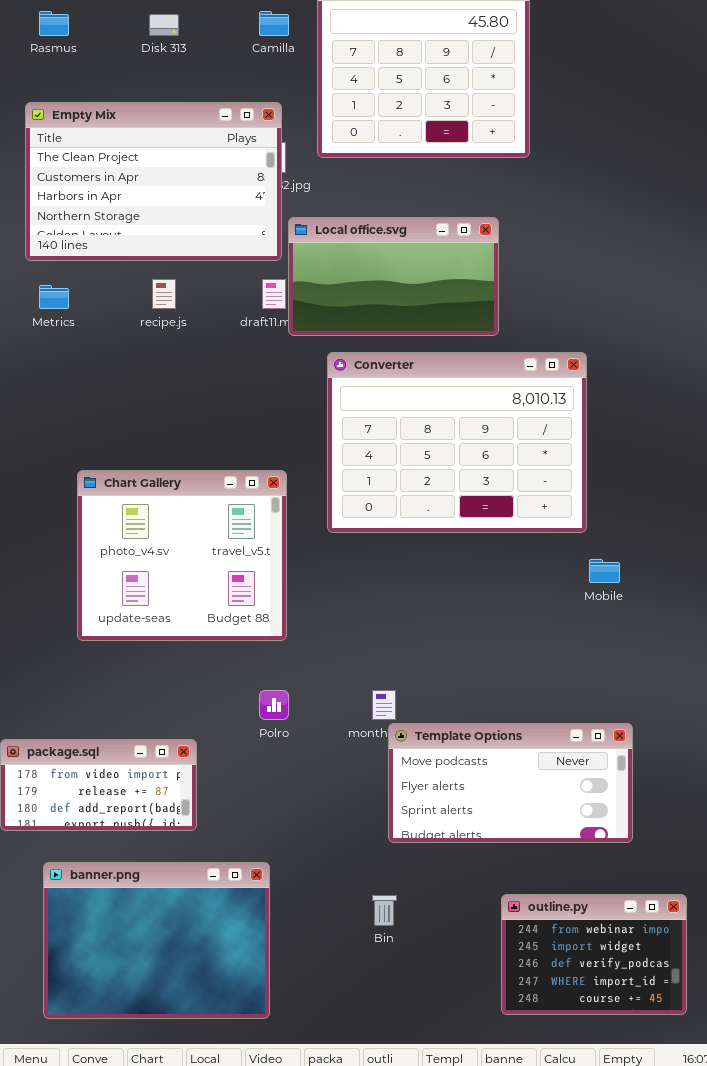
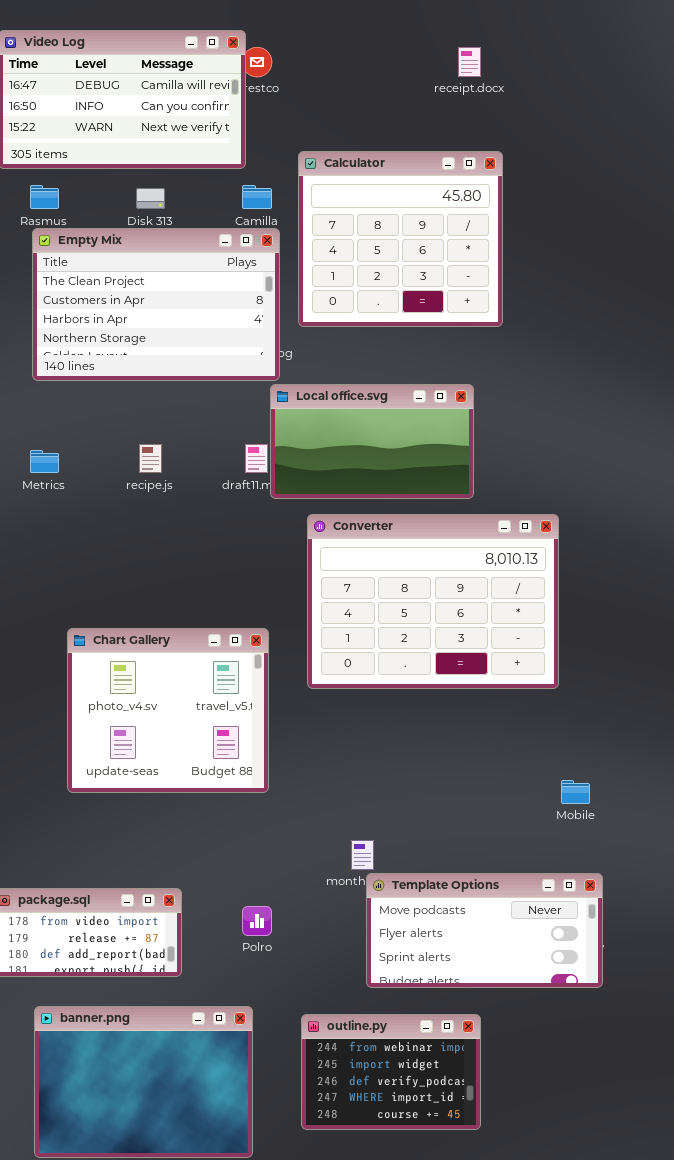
Empty Mix: [25,102,282,261] -> [32,228,280,381], moved
Mobile: [589,559,620,583] -> [561,780,590,804], moved
Polro: [259,690,289,720] -> [242,906,272,936], moved
outline.py: [501,894,687,1015] -> [301,1014,481,1130], moved

